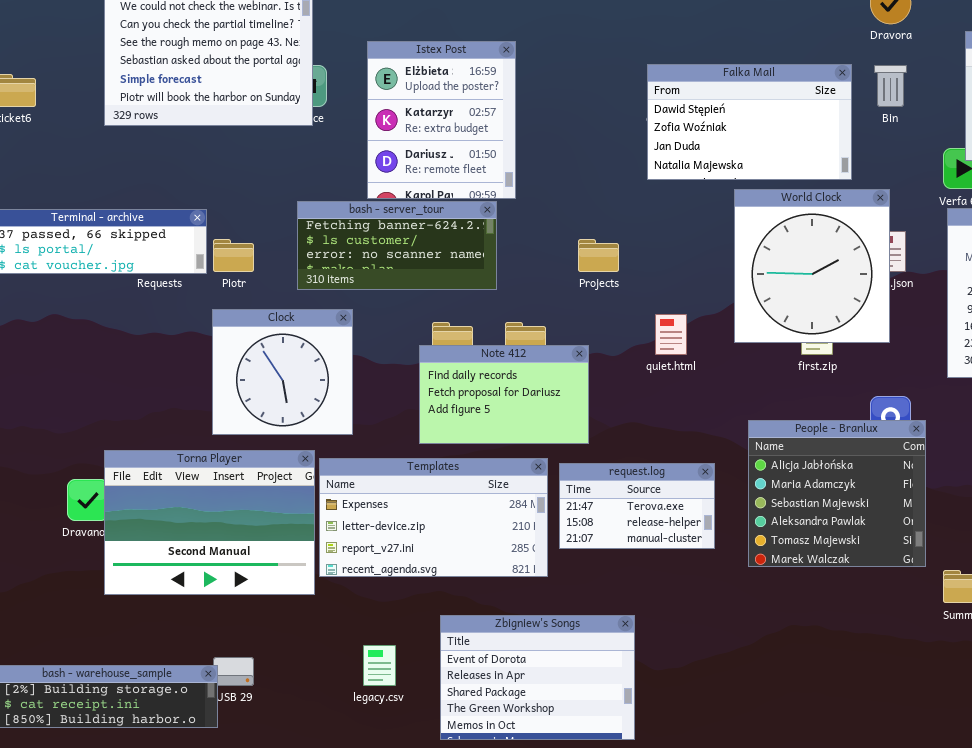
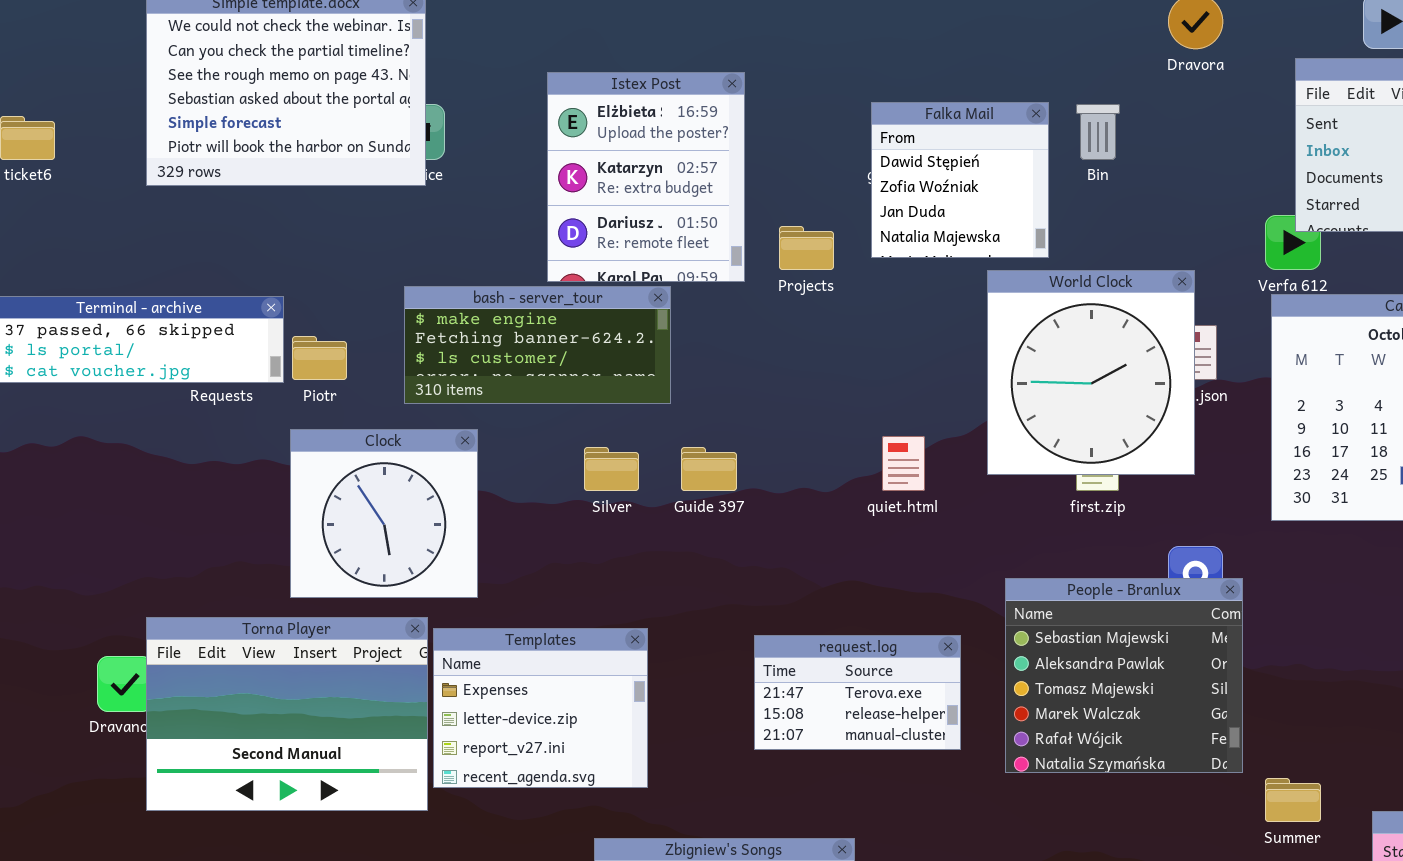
Istex Post: [367,41,516,199] -> [547,72,745,282], moved
Falka Mail: [647,64,852,180] -> [871,102,1049,258], resized
Bin: [874,65,907,107] -> [1076,104,1120,160], moved
bash - server_tour: [297,201,497,290] -> [404,286,671,404], scrolled up 1 row
Projects: [578,239,619,272] -> [779,226,834,270], moved
Note 412: [419,345,589,444] -> none, closed
People - Branlux: [748,420,926,567] -> [1005,578,1243,773], scrolled down 2 rows
Templates: [319,458,548,577] -> [433,628,648,788], resized

